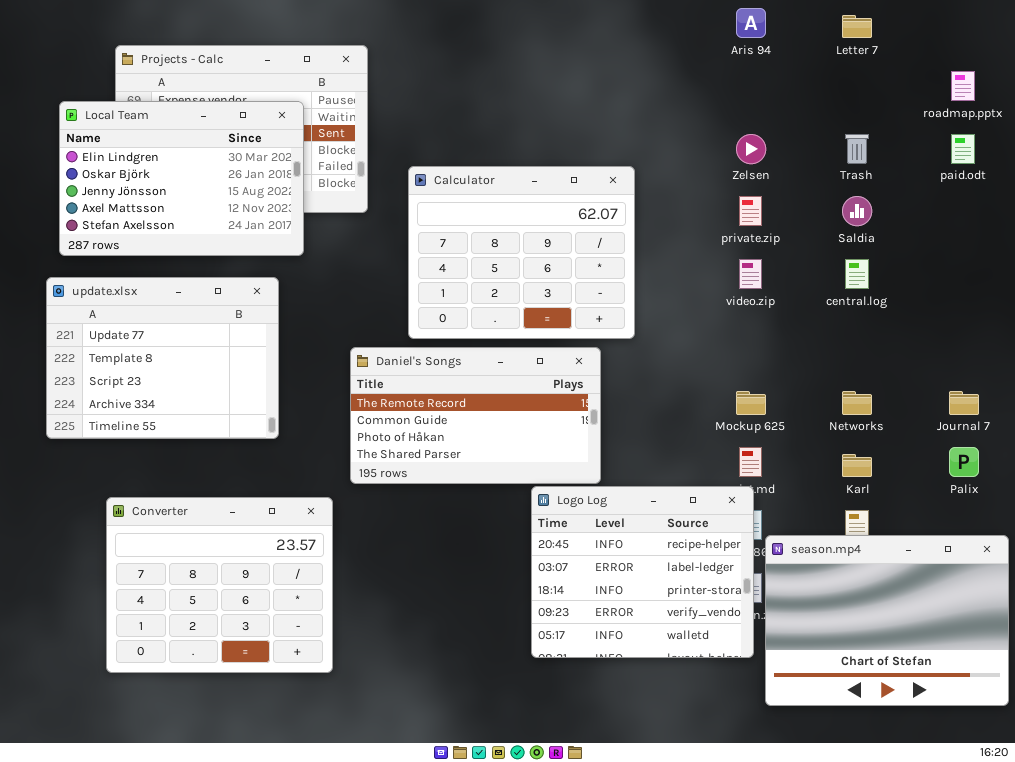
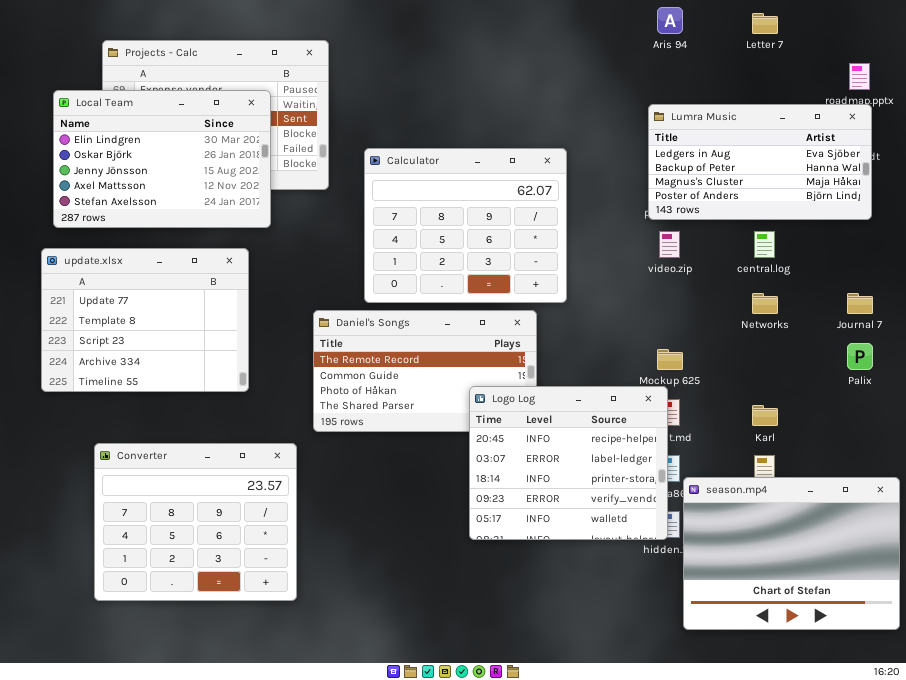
Lumra Music: none -> [648,104,872,220], opened
Networks: [842,391,872,415] -> [752,293,778,314], moved
Journal 7: [949,391,979,415] -> [847,293,873,314], moved
Palix: [949,447,979,477] -> [847,343,873,370], moved
Logo Log: [531,486,754,658] -> [469,386,668,540], moved

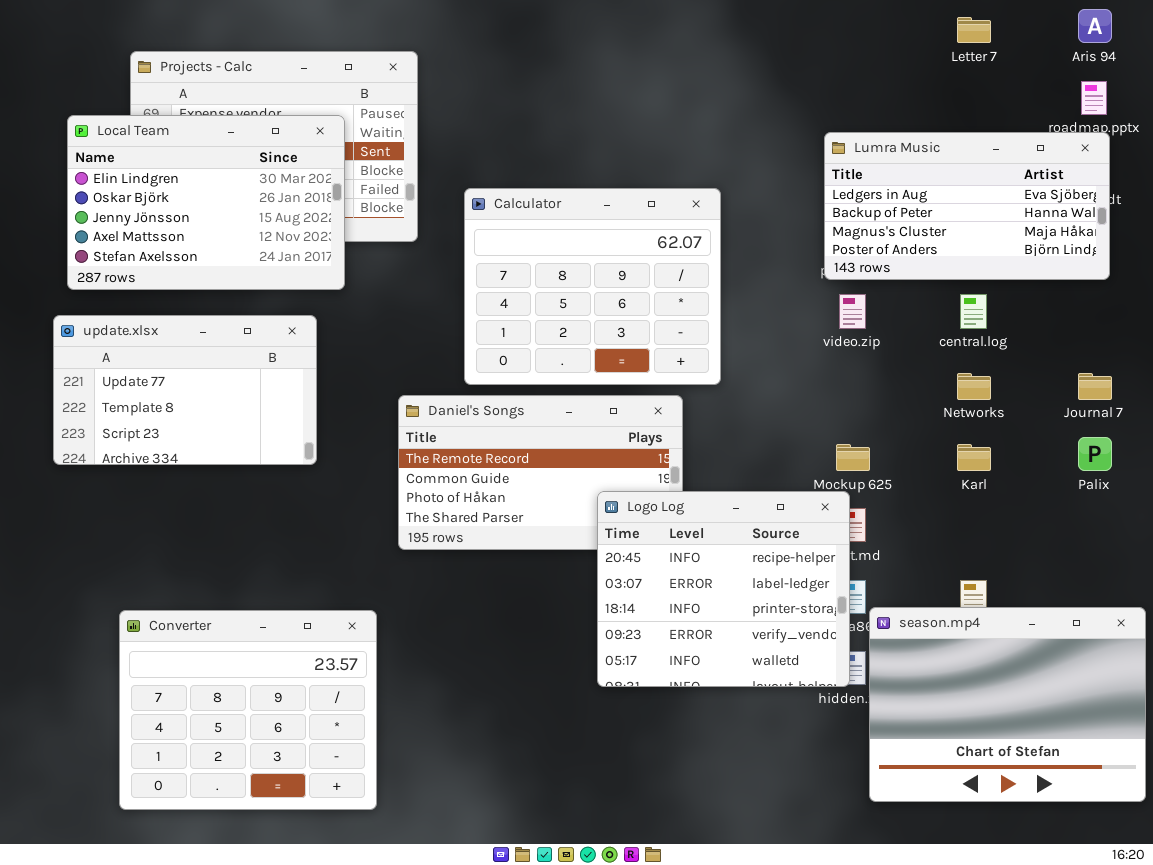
Aris 94: [657,7,683,34] -> [1078,9,1112,43], moved
update.xlsx: [41,248,249,392] -> [53,315,317,465], resized
Karl: [752,405,778,426] -> [957,444,991,471], moved
Converter: [94,443,297,601] -> [119,610,377,810], moved

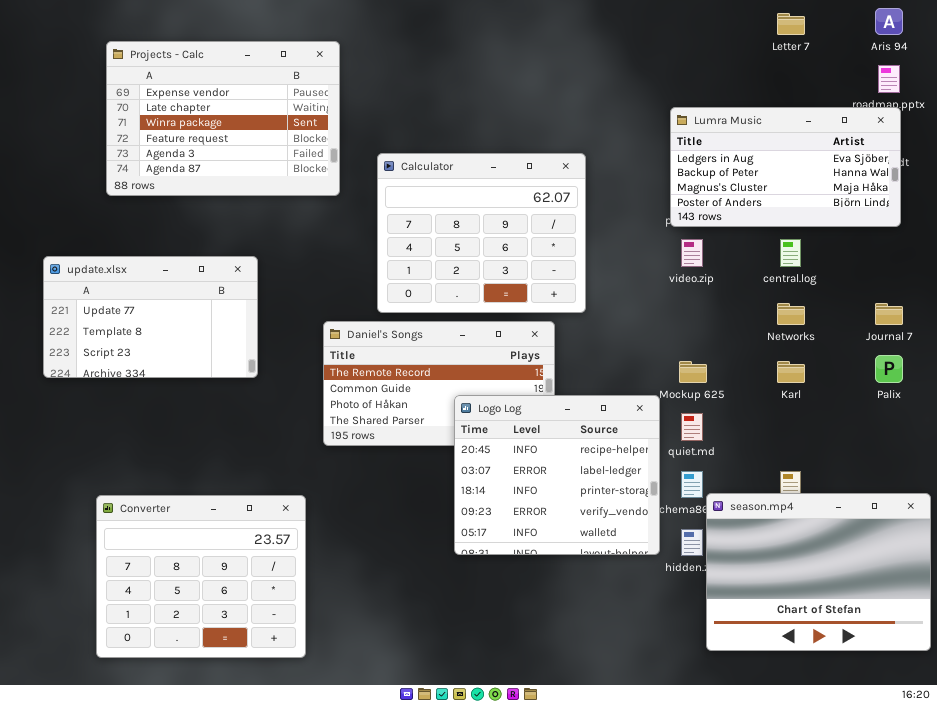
Local Team: [67,115,345,290] -> none, closed
Logo Log: [597,491,850,687] -> [454,395,660,555], moved

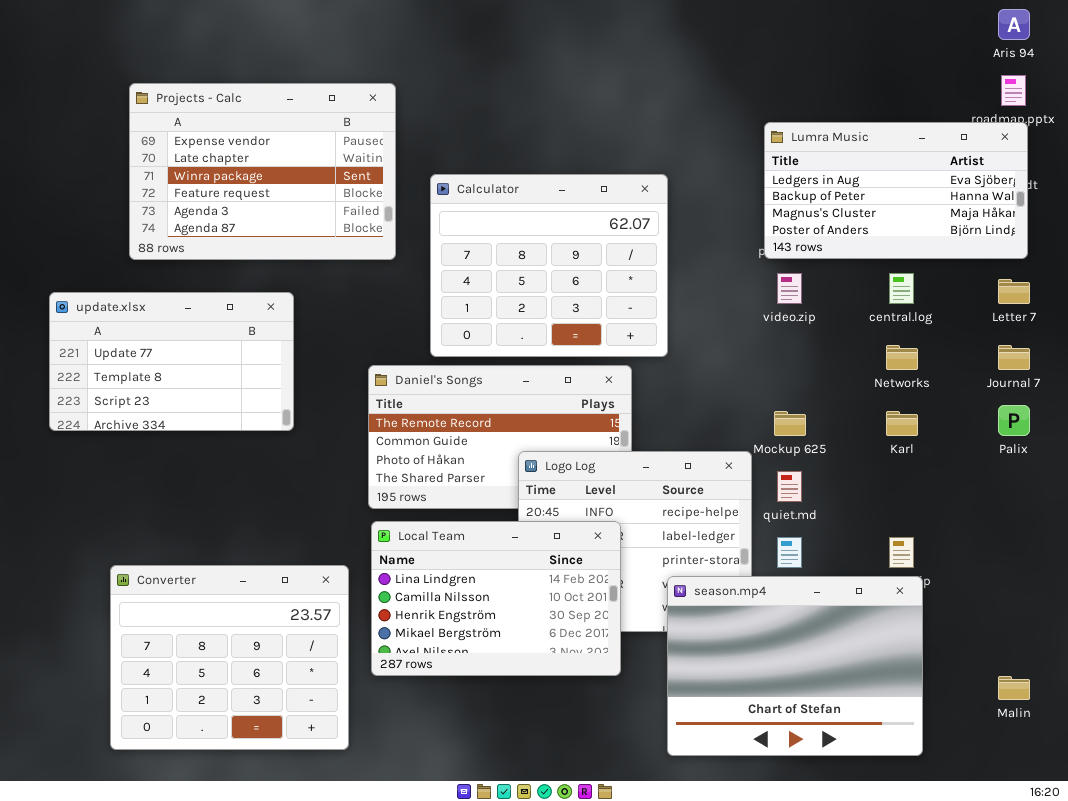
Letter 7: [777,13,805,35] -> [998,279,1030,304], moved
Projects - Calc: [106,41,340,196] -> [129,83,396,260], moved
Local Team: none -> [371,521,621,676], opened
season.mp4: [706,493,931,651] -> [667,576,923,756], moved

